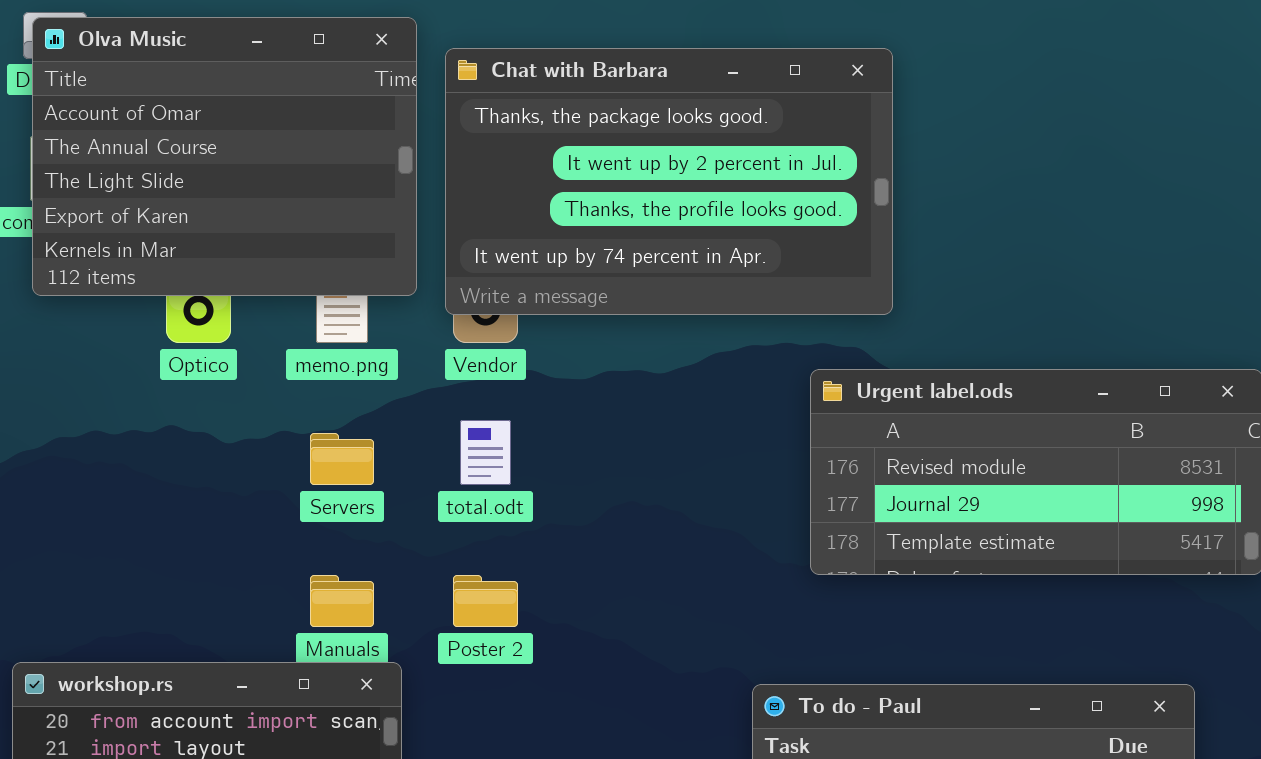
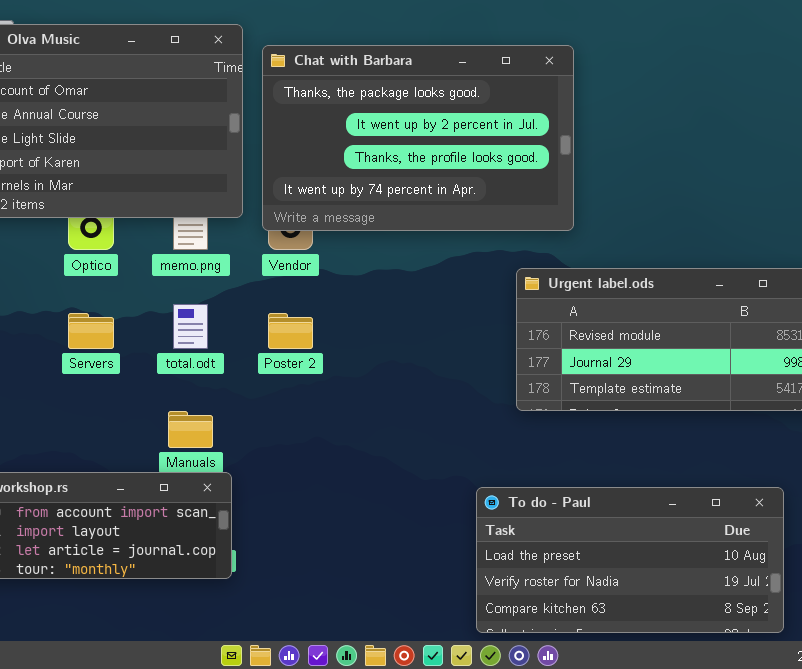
total.odt: [460,420,511,485] -> [173,304,208,349], moved
Servers: [310,433,374,485] -> [68,313,114,349], moved
Poster 2: [453,575,518,627] -> [268,313,313,349], moved

